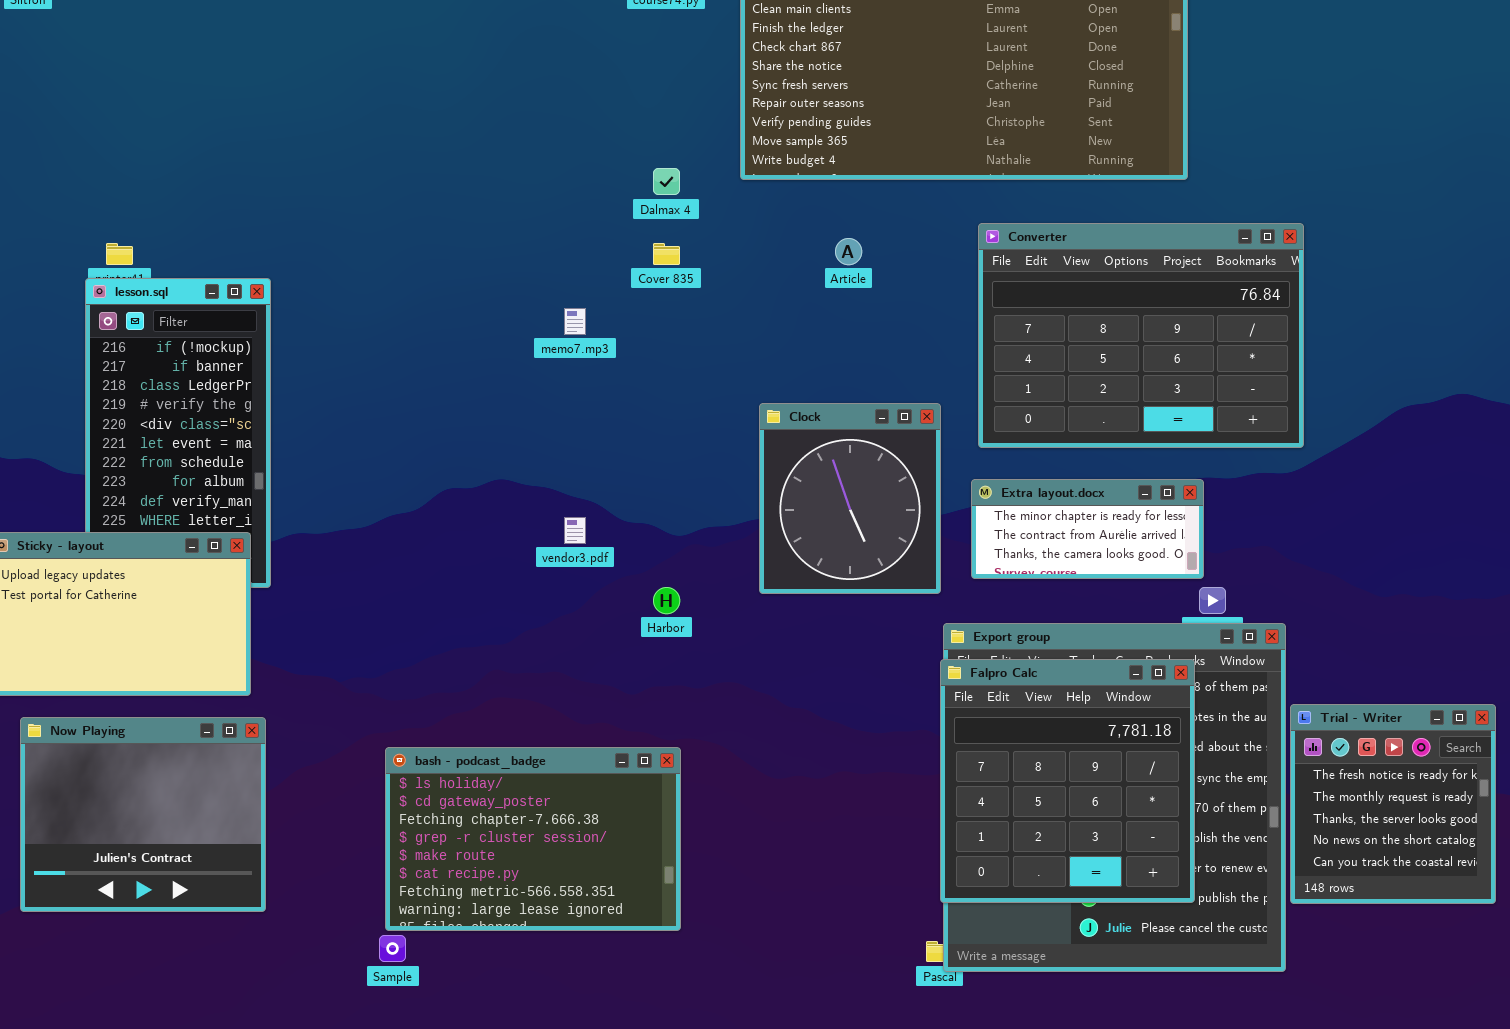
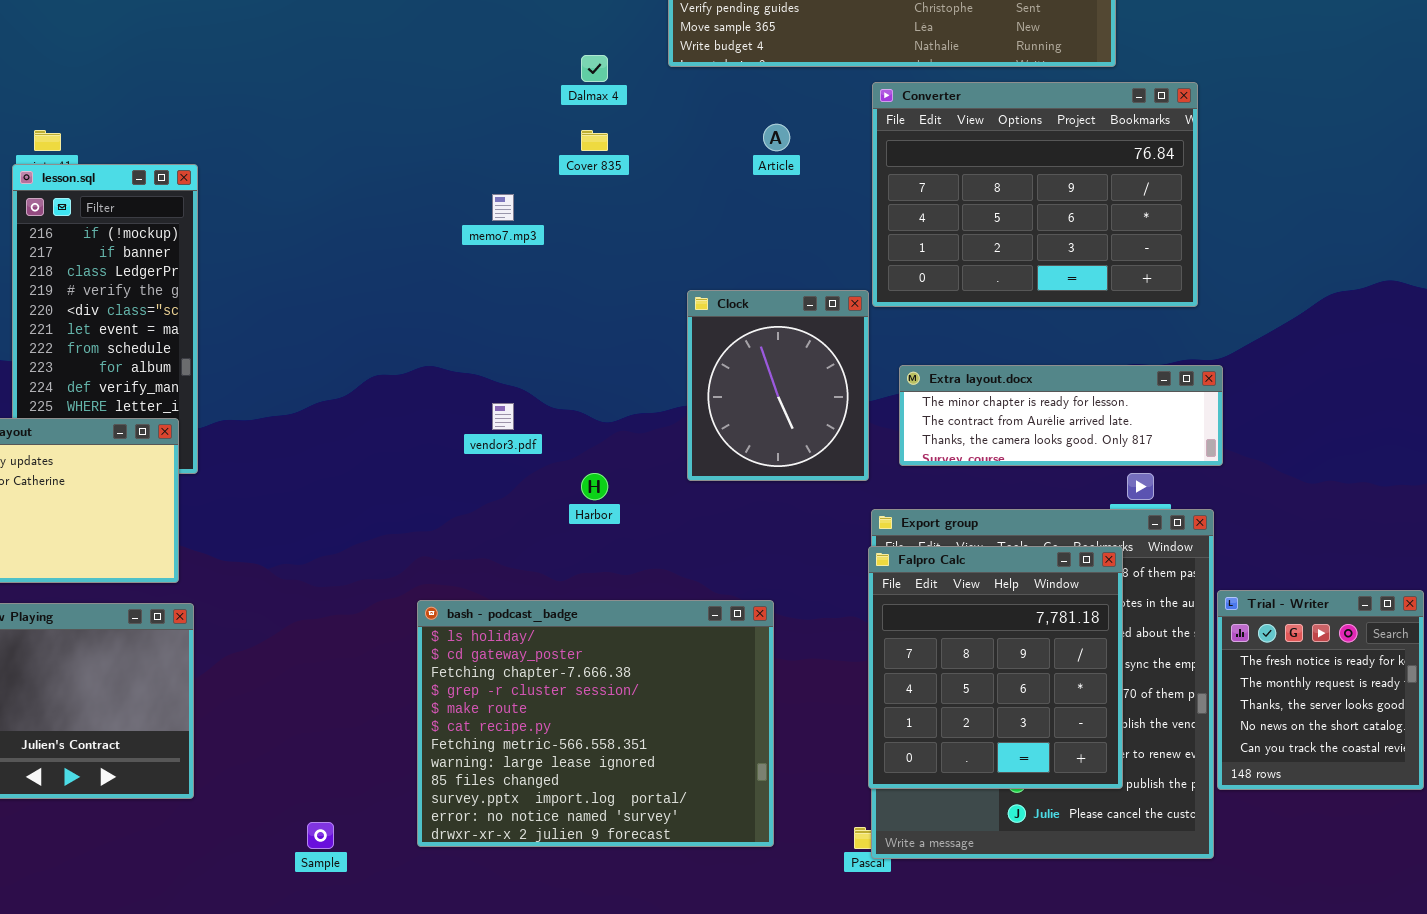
Converter: [978,223,1304,448] -> [872,82,1198,307], moved
Extra layout.docx: [971,479,1204,579] -> [899,365,1223,466], resized
bash - podcast_badge: [385,747,681,931] -> [417,600,774,847], moved, resized

